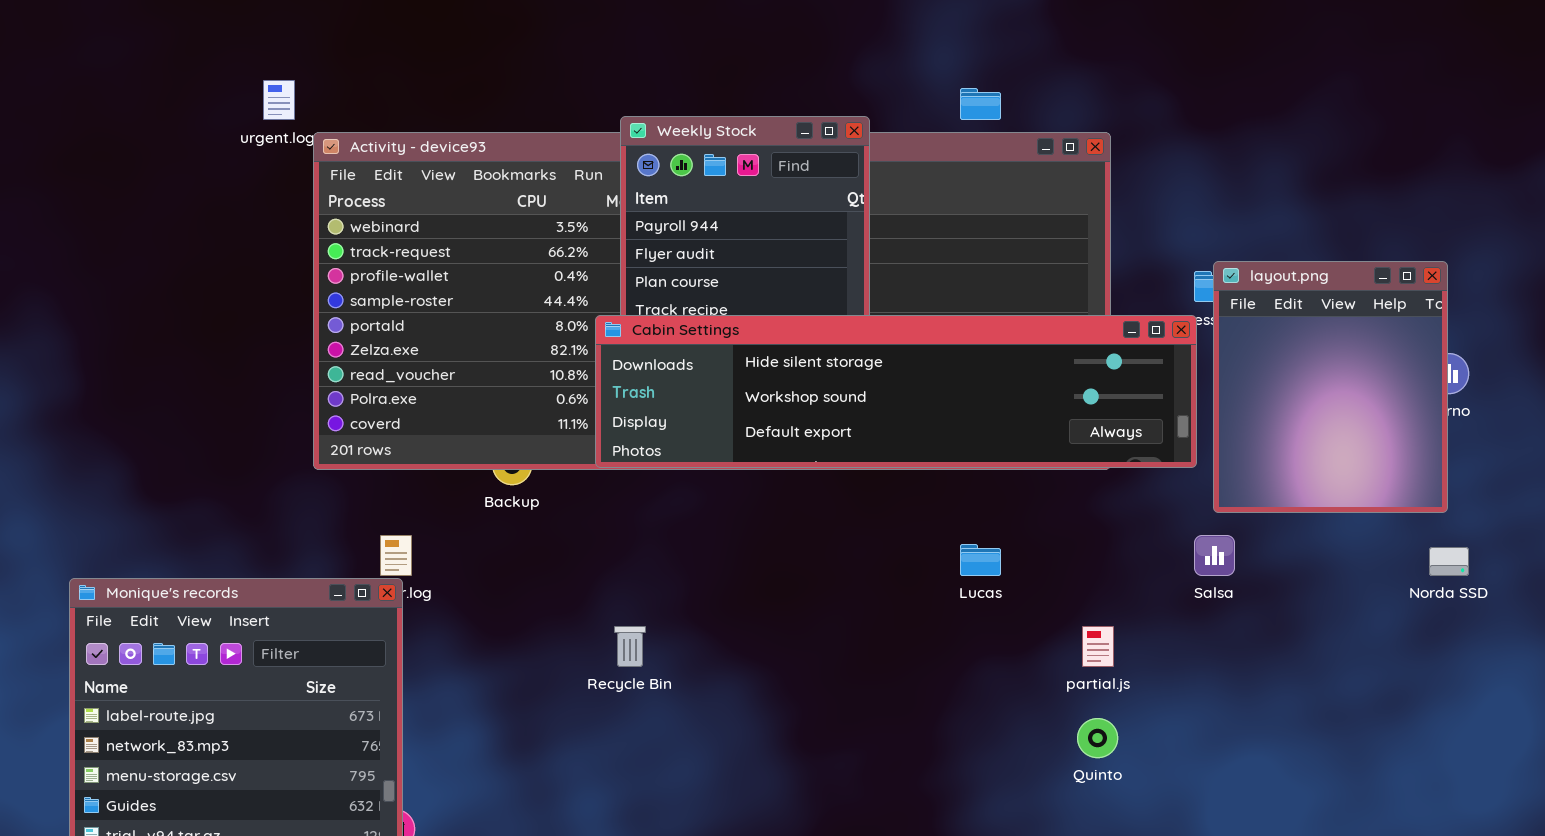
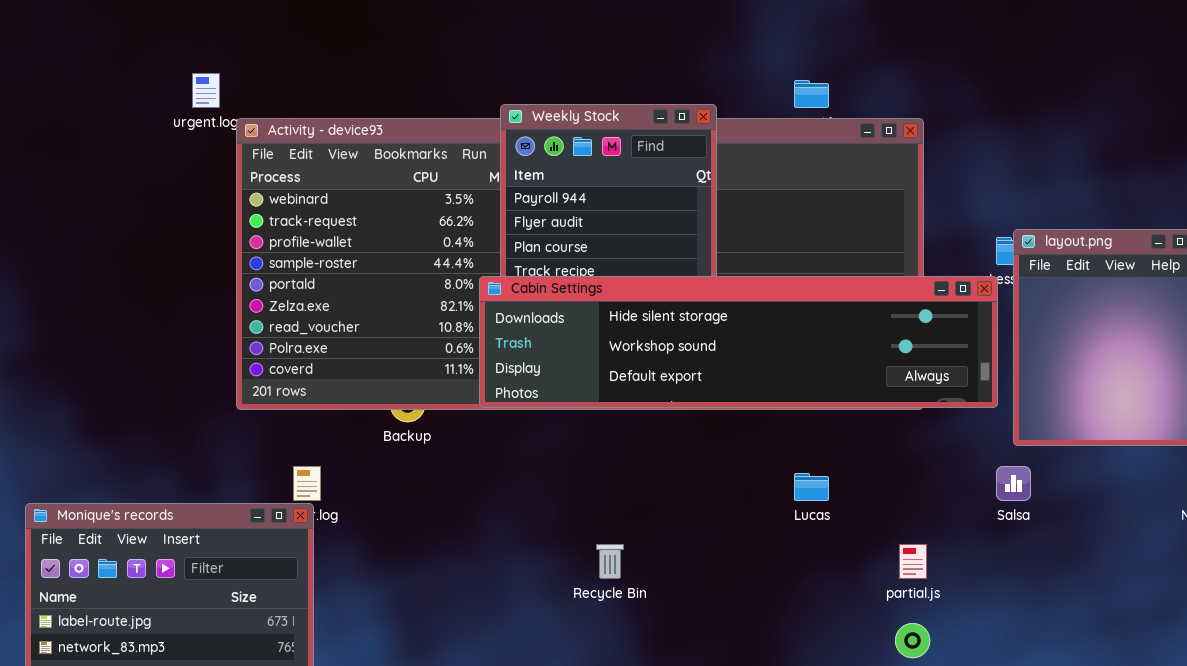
Recycle Bin: [614,626,646,667] -> [596,544,624,579], moved

